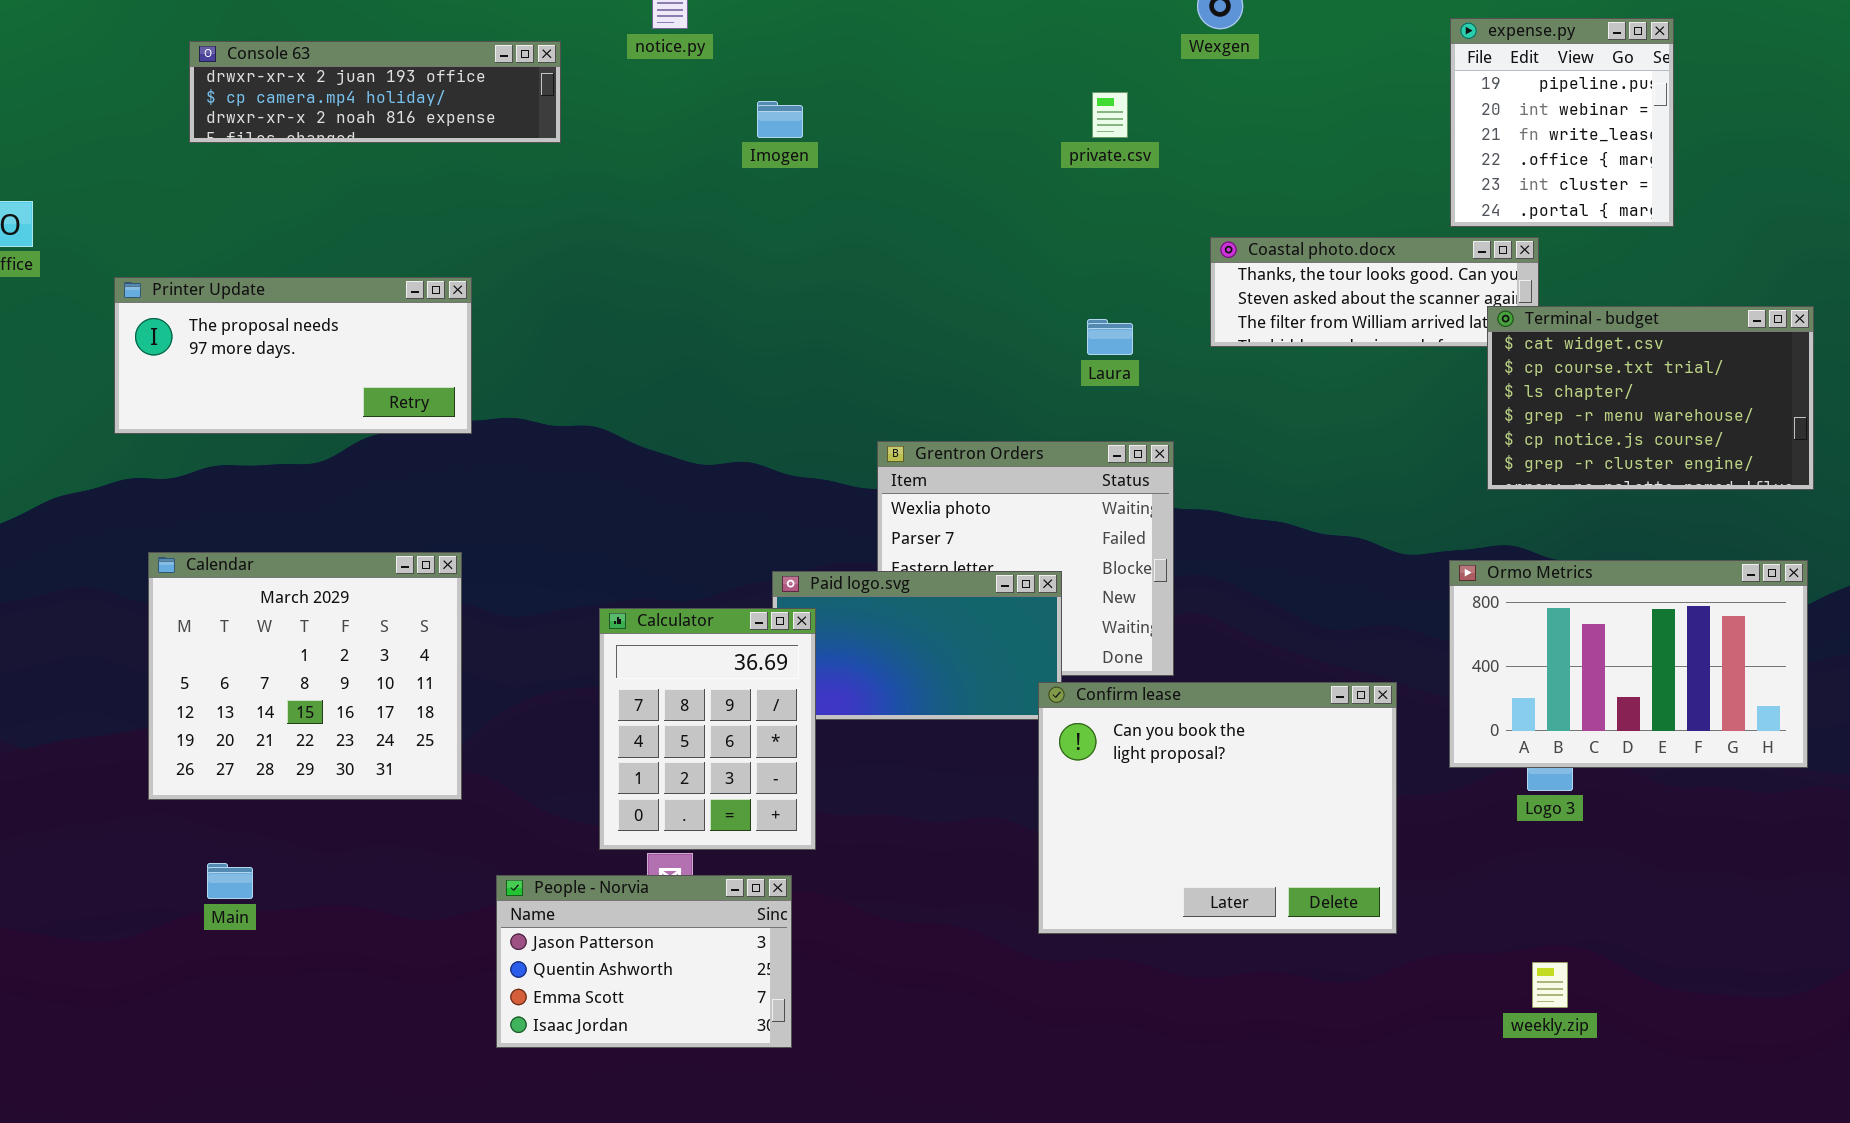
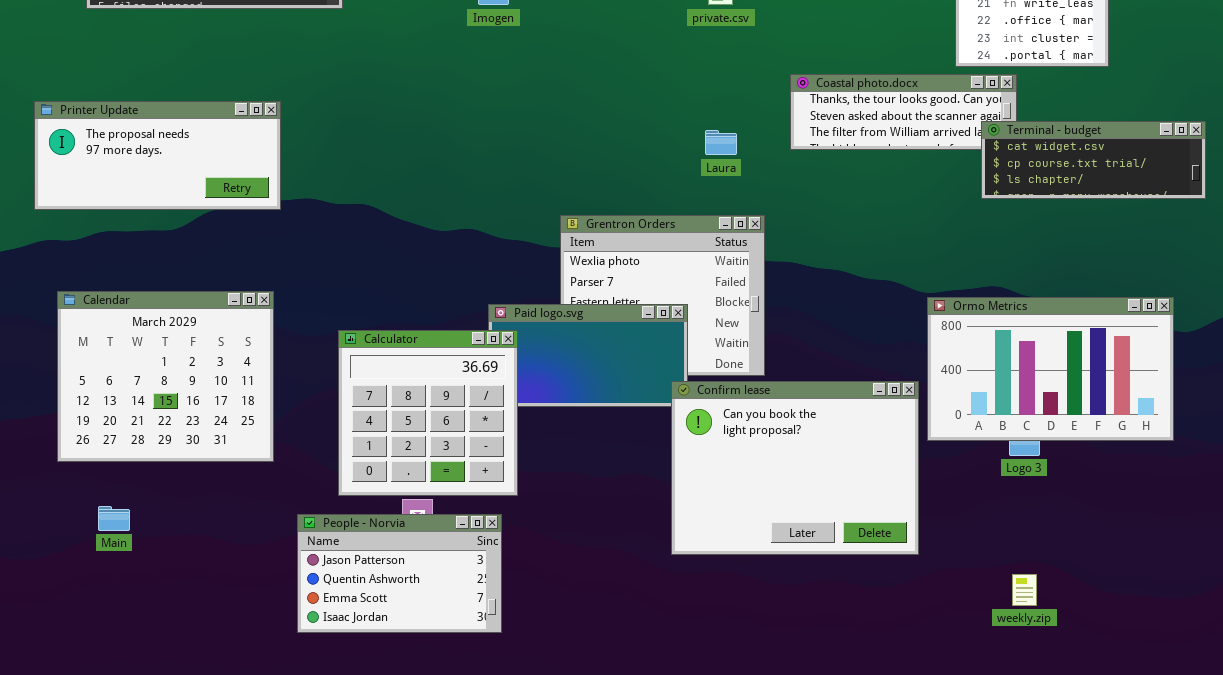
Terminal - budget: [1487,306,1814,490] -> [981,121,1206,199], resized
Ormo Metrics: [1449,560,1808,768] -> [927,297,1174,441], moved
Calculator: [599,608,816,850] -> [338,330,518,496], resized

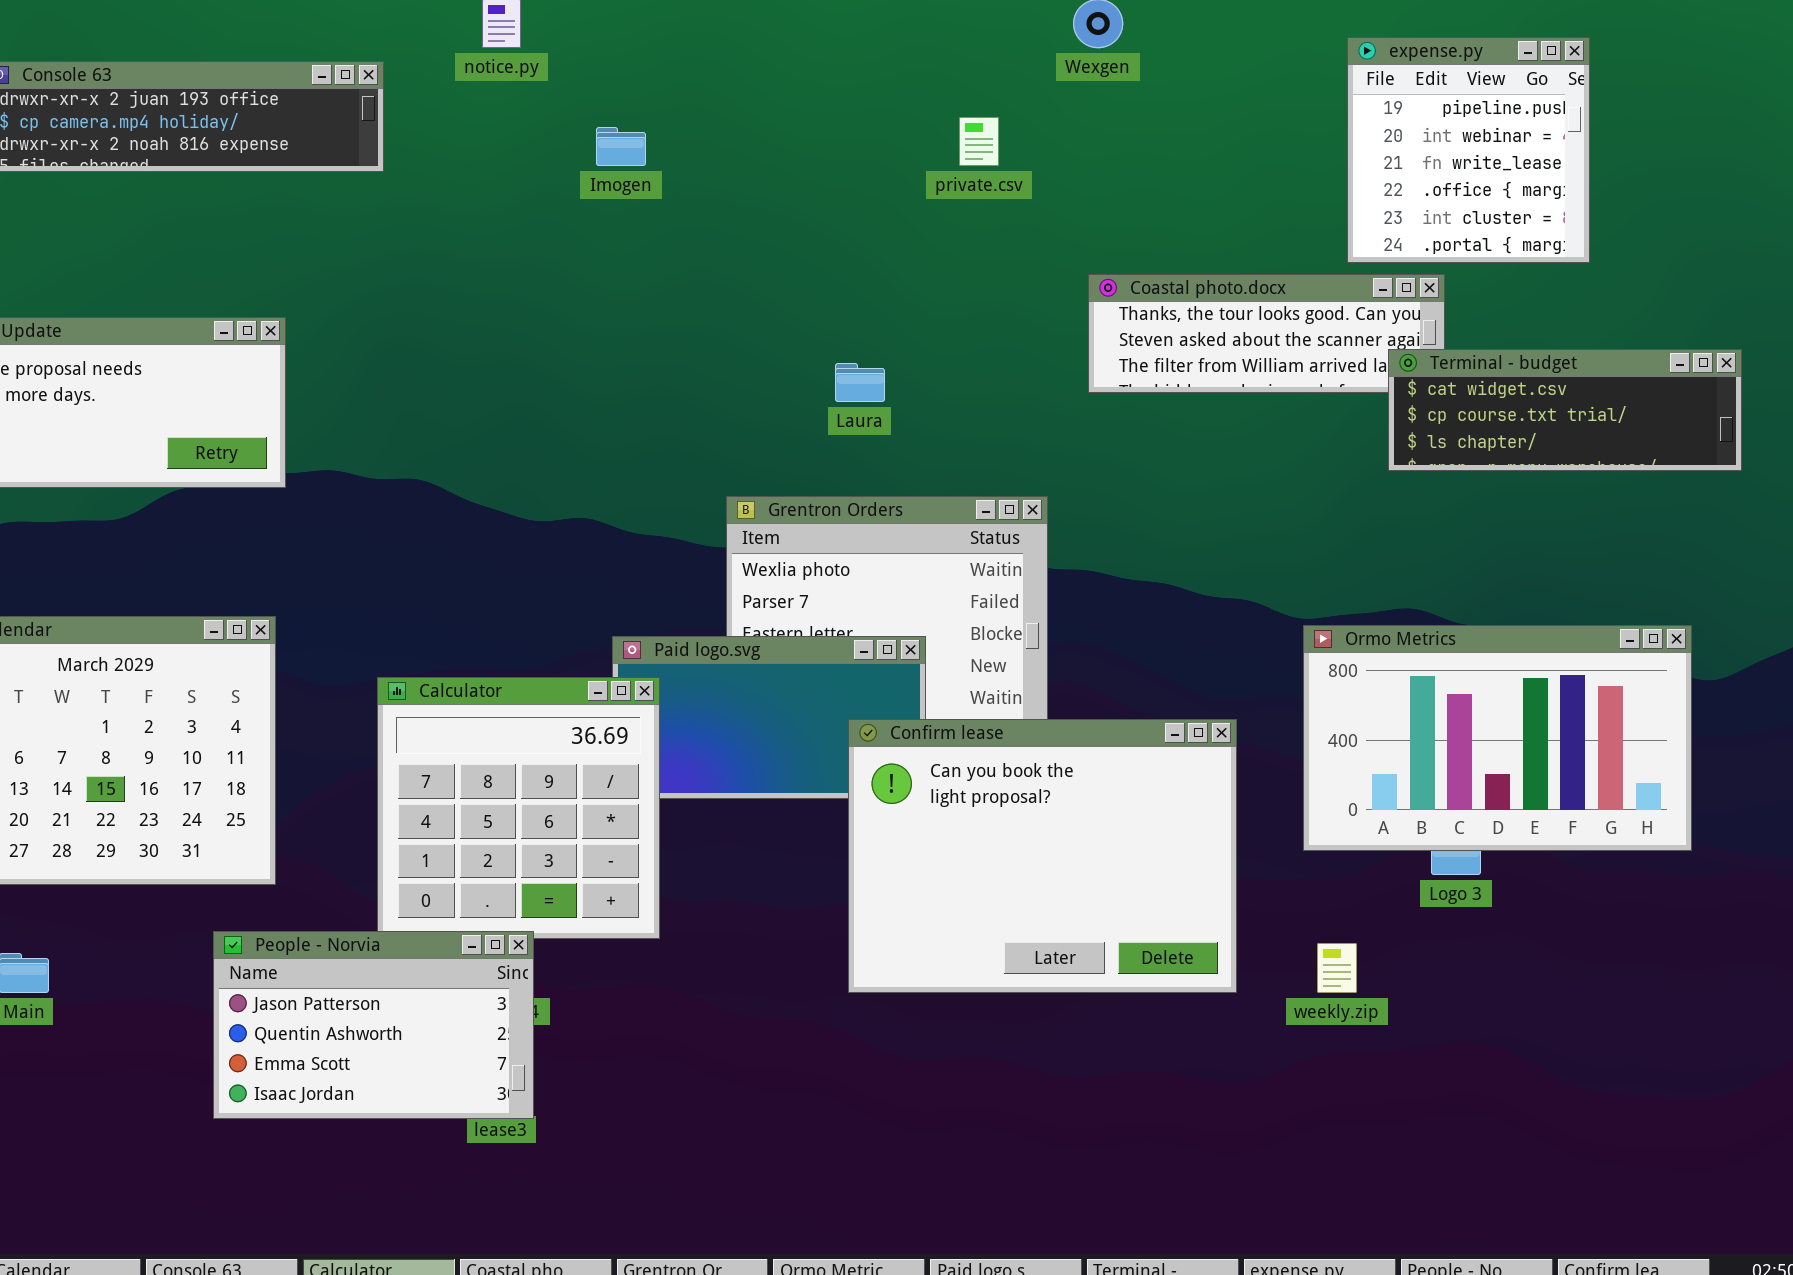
Laura: [705,130,737,155] -> [835,363,885,402], moved
Confirm lease: [671,381,919,555] -> [848,719,1237,993], moved
People - Norvia: [297,514,502,633] -> [213,931,534,1119], moved
weekly.zip: [1012,574,1037,606] -> [1317,943,1357,993], moved

